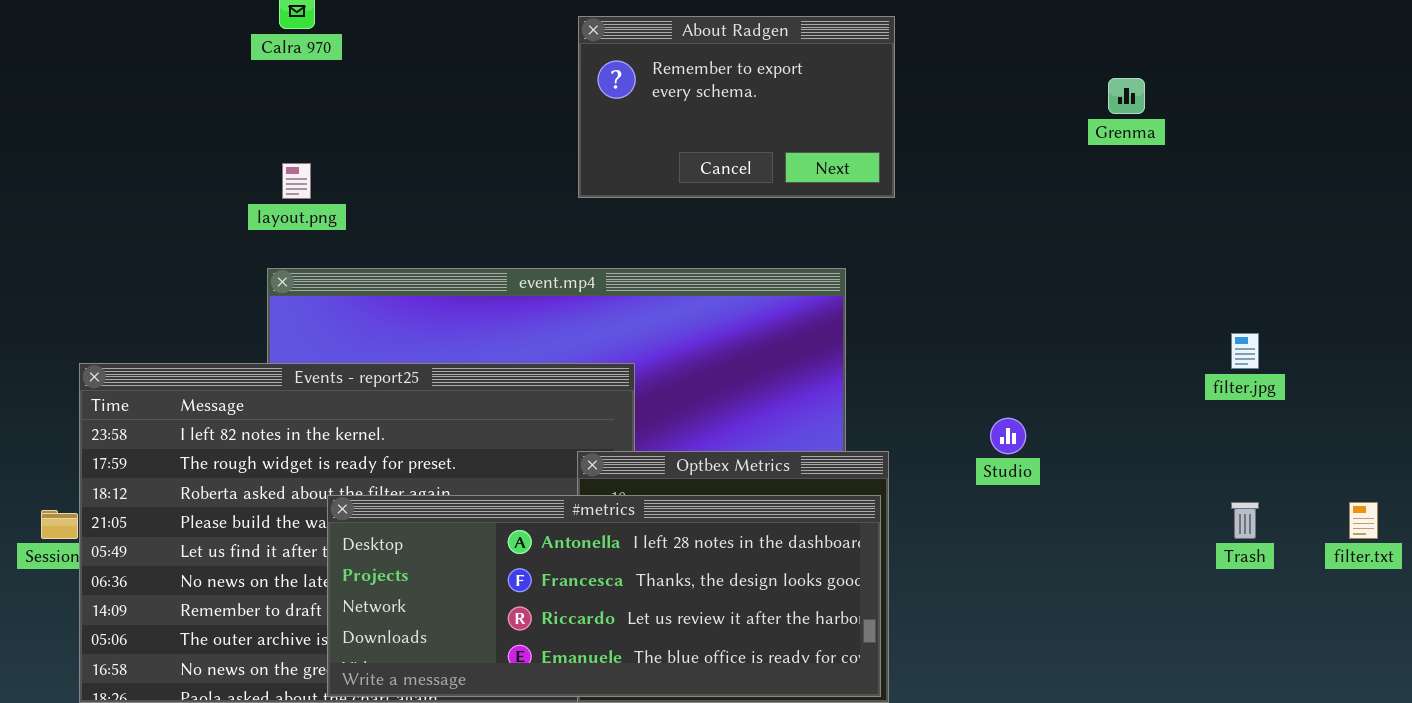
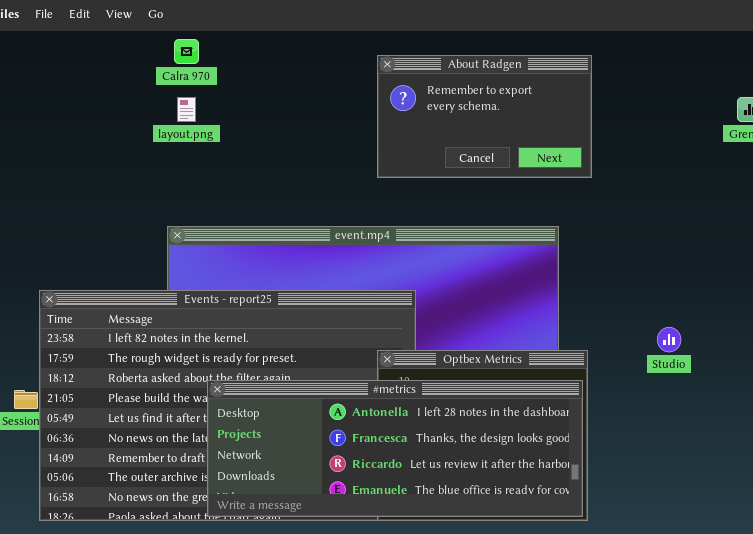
layout.png: [282,163,311,199] -> [177,97,196,122], moved

